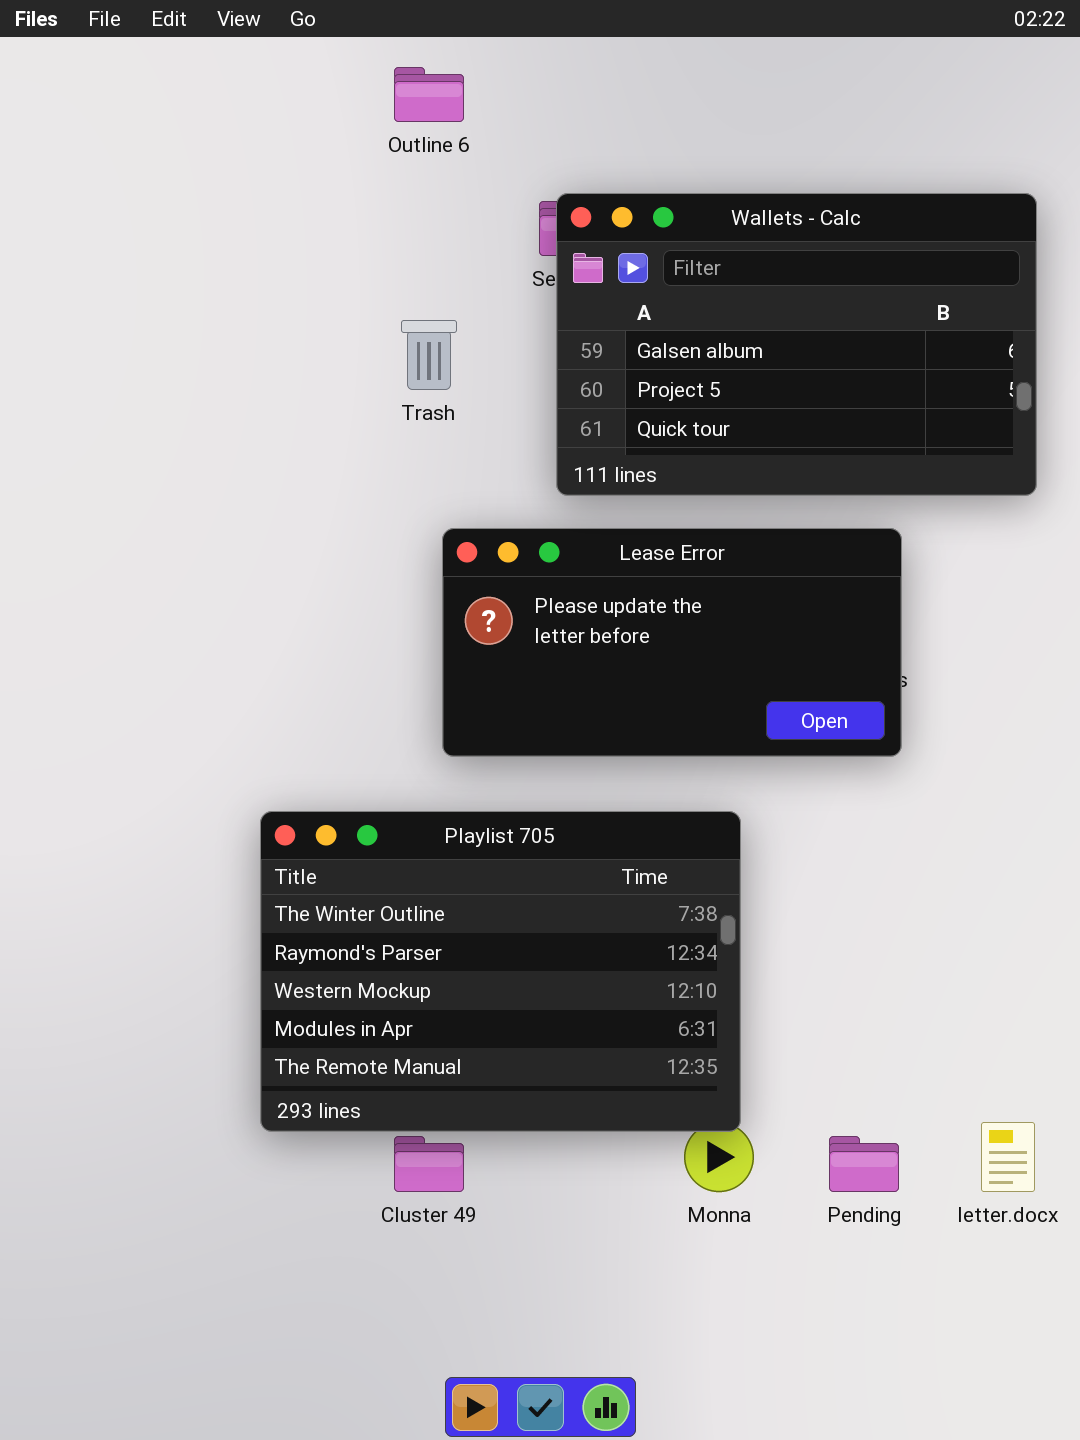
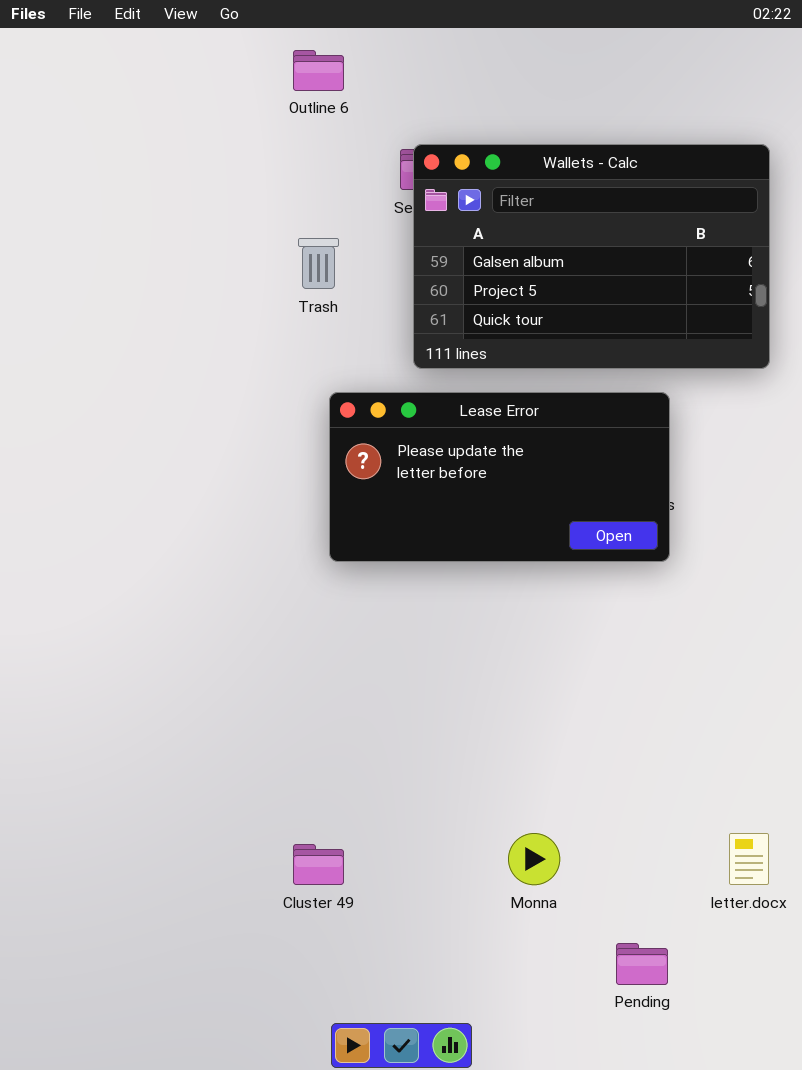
Playlist 705: [260,811,741,1132] -> none, closed
Pending: [829,1136,899,1192] -> [616,943,668,985], moved

